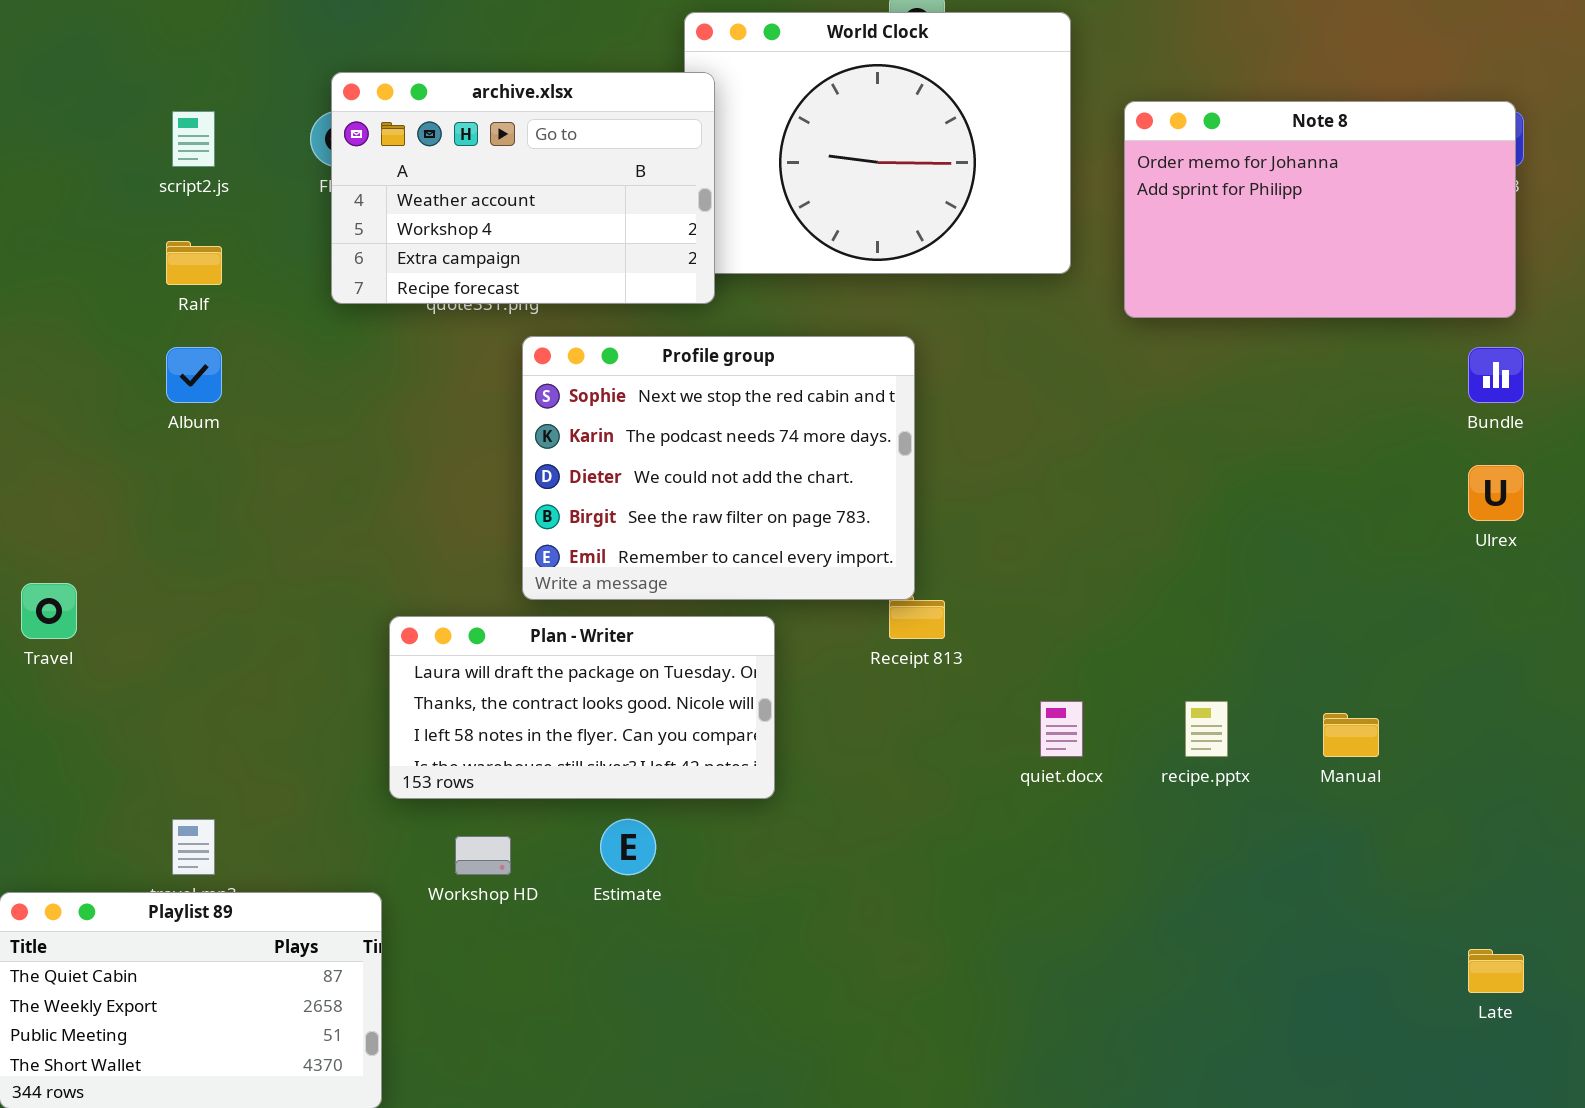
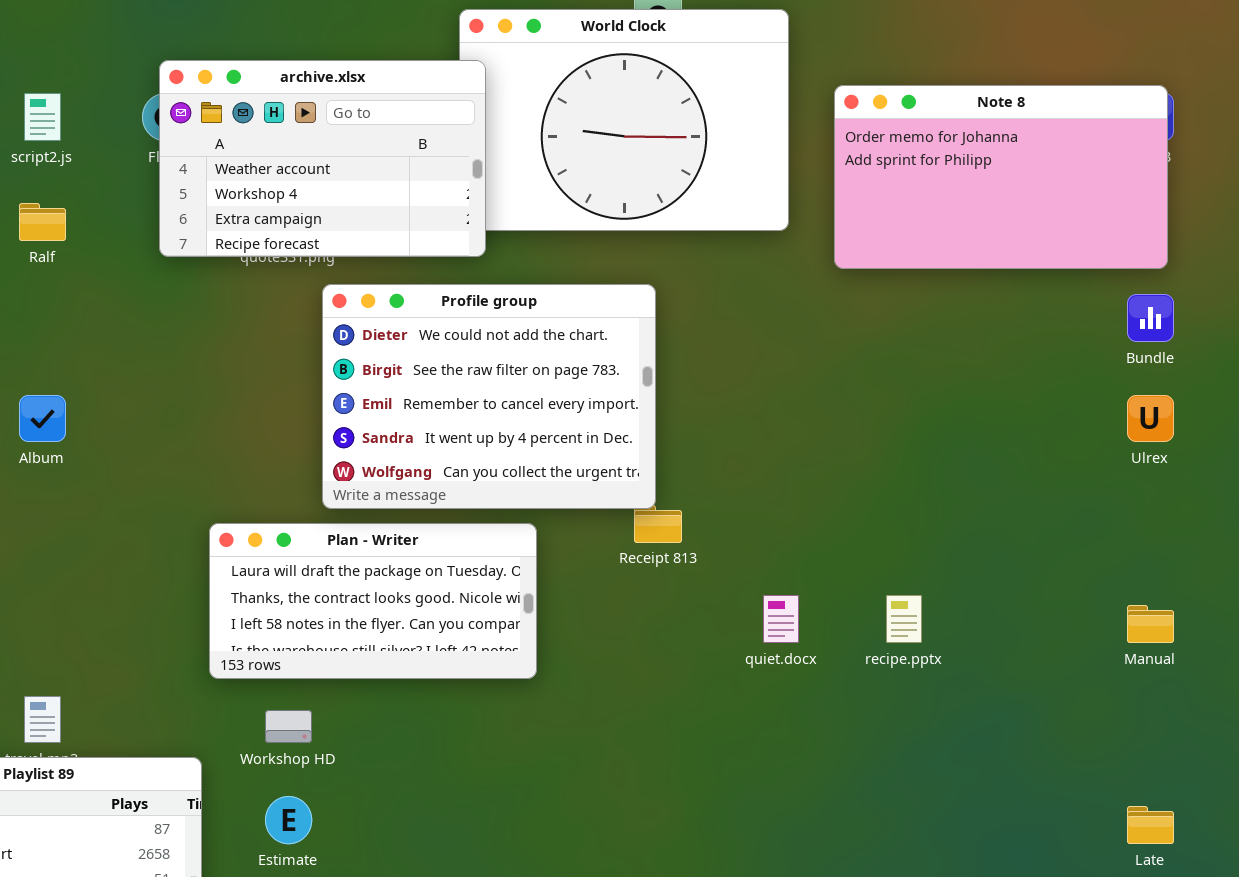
Profile group: [522,336,915,600] -> [322,284,656,509], scrolled down 2 rows
Album: [166,347,222,403] -> [19,395,66,442], moved
Manual: [1323,713,1379,757] -> [1127,605,1174,643], moved
Estimate: [600,819,656,875] -> [265,796,312,844], moved

